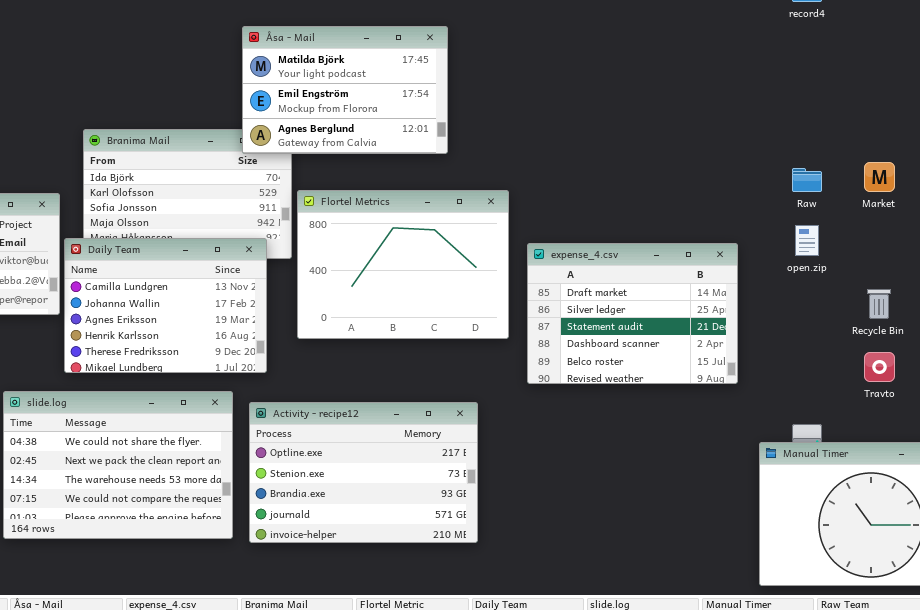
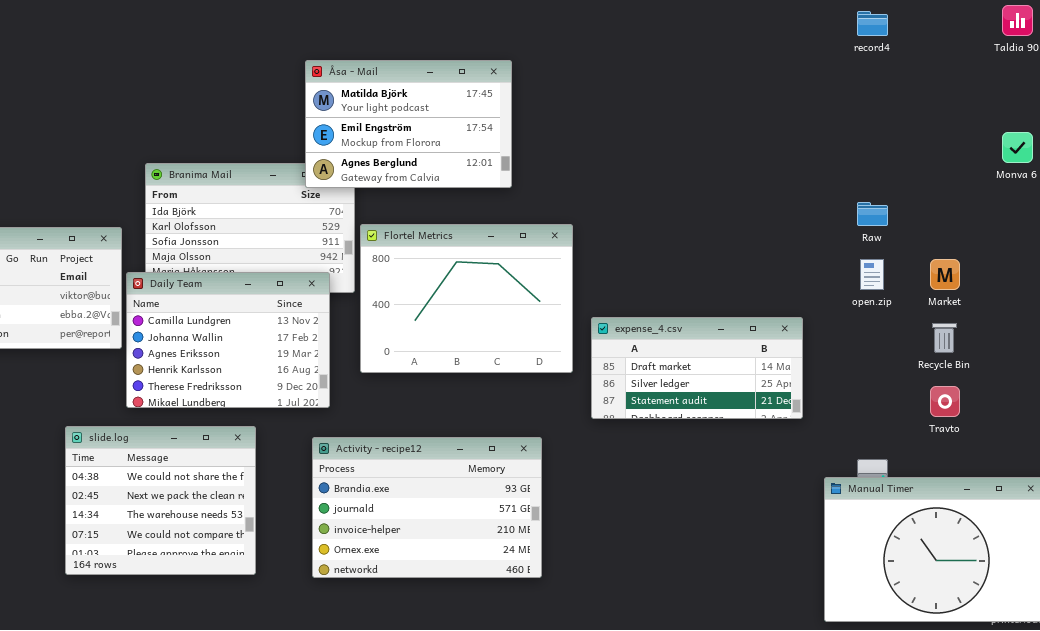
Market: [864,162,895,192] -> [930,259,960,290], moved
expense_4.csv: [527,243,738,384] -> [591,317,803,419], resized
slide.log: [3,391,233,539] -> [65,426,256,575], resized
Activity - recipe12: [249,402,478,543] -> [312,437,542,578], scrolled down 2 rows

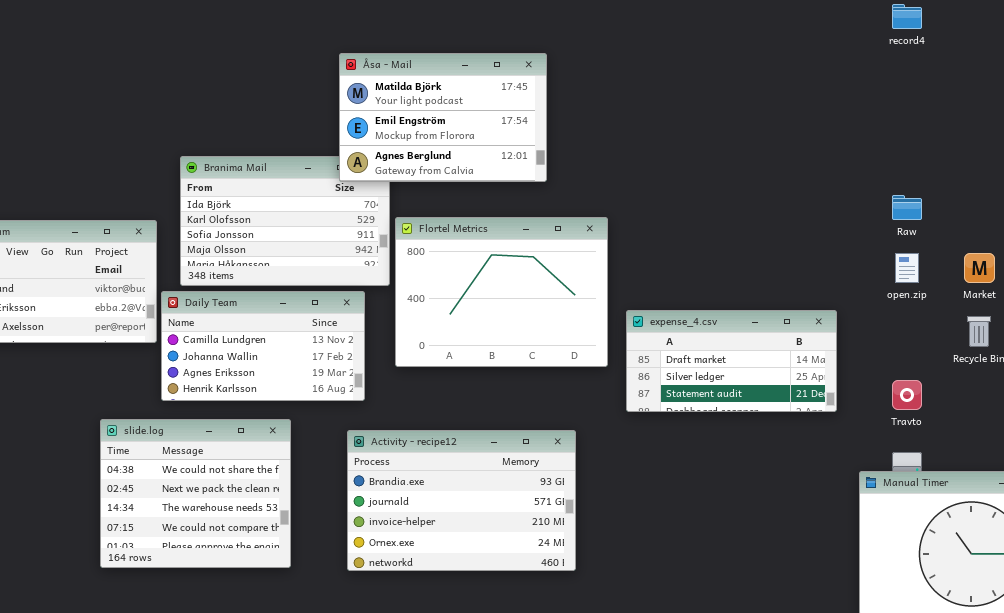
Daily Team: [126,272,330,408] -> [161,291,365,401], resized
Travto: [930,386,960,417] -> [892,380,922,410], moved

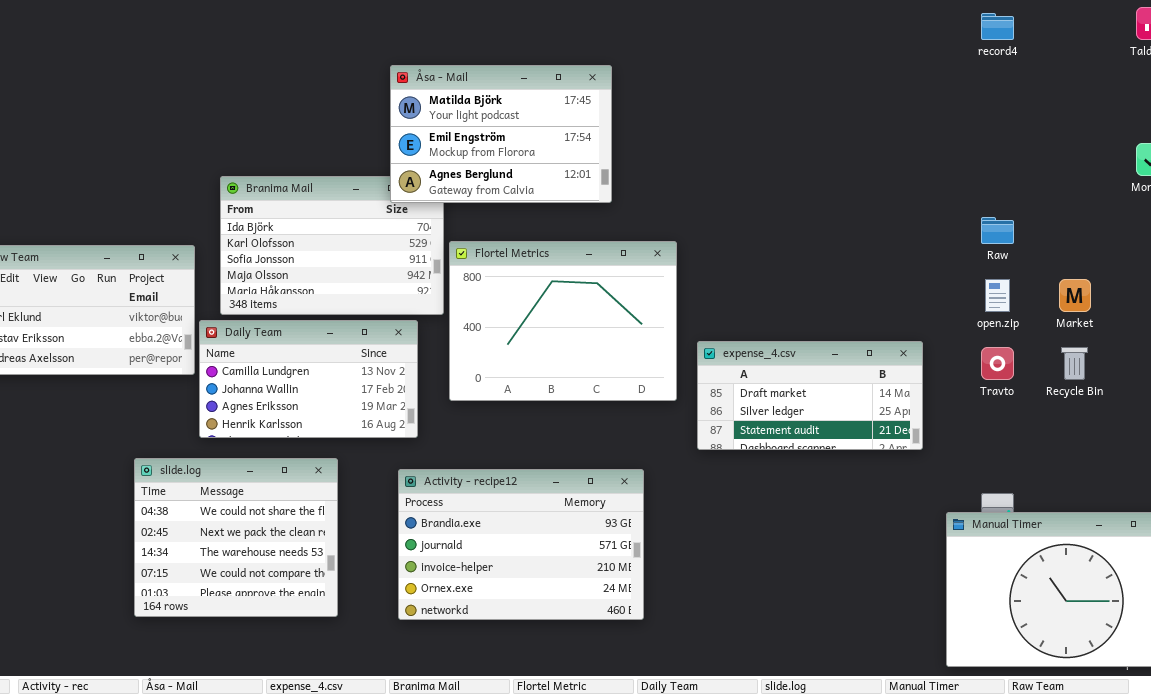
Travto: [892,380,922,410] -> [981,347,1014,380], moved

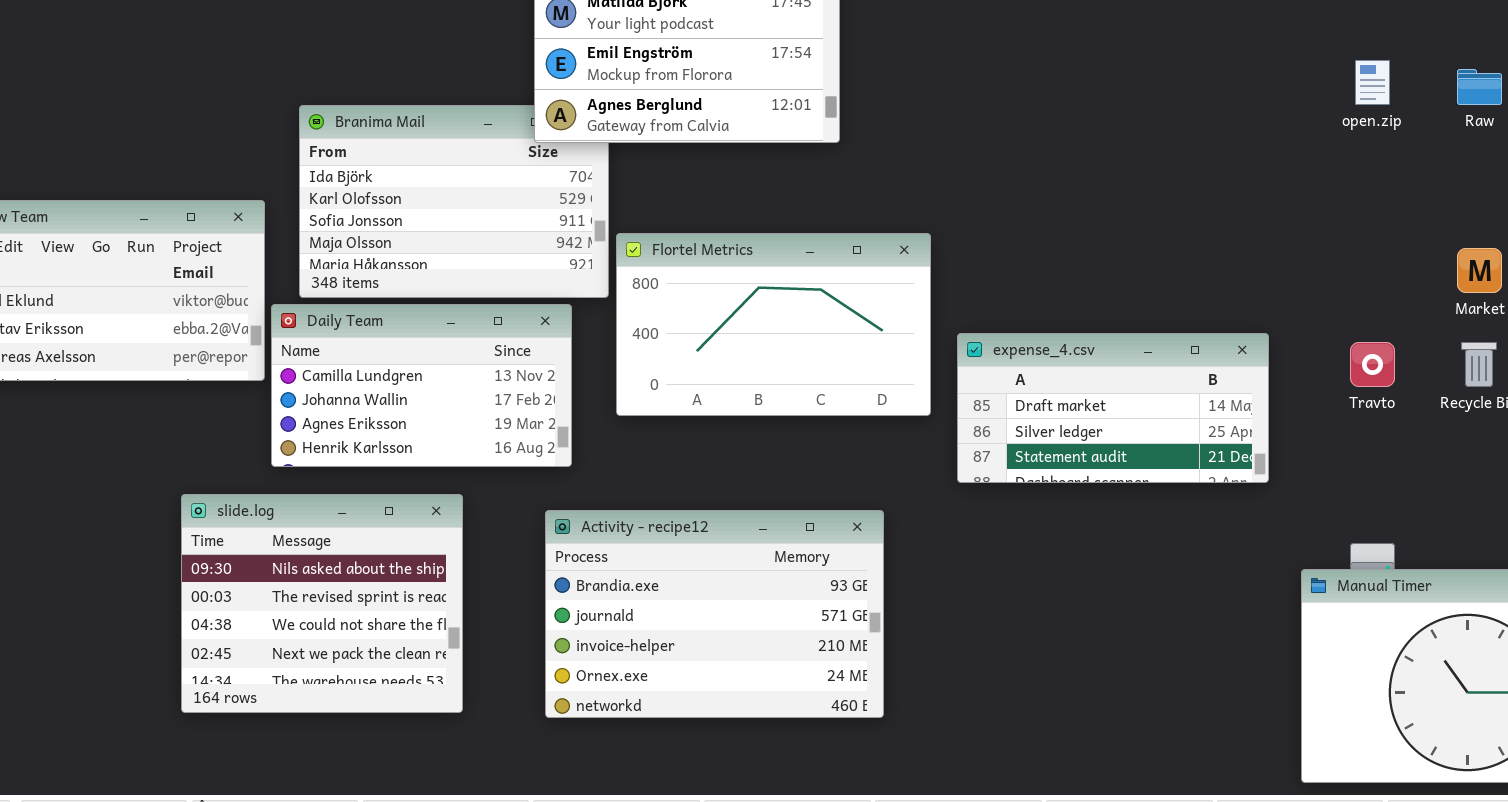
Raw: [981,217,1014,244] -> [1457,69,1502,105], moved
Flortel Metrics: [449,241,677,401] -> [616,233,931,416], resized
open.zip: [985,279,1010,312] -> [1355,60,1390,105], moved
slide.log: [134,458,338,617] -> [181,494,463,713], scrolled up 2 rows

